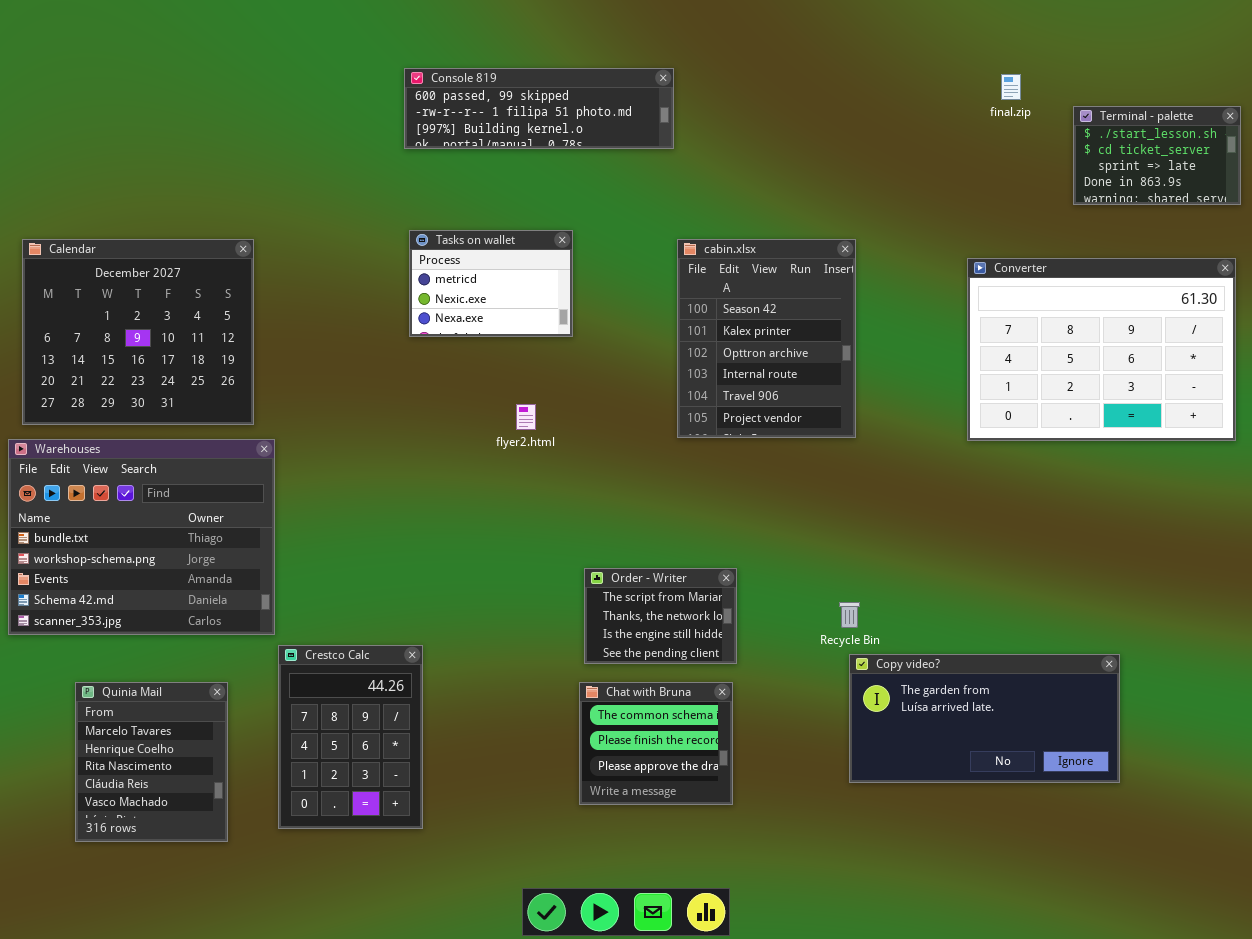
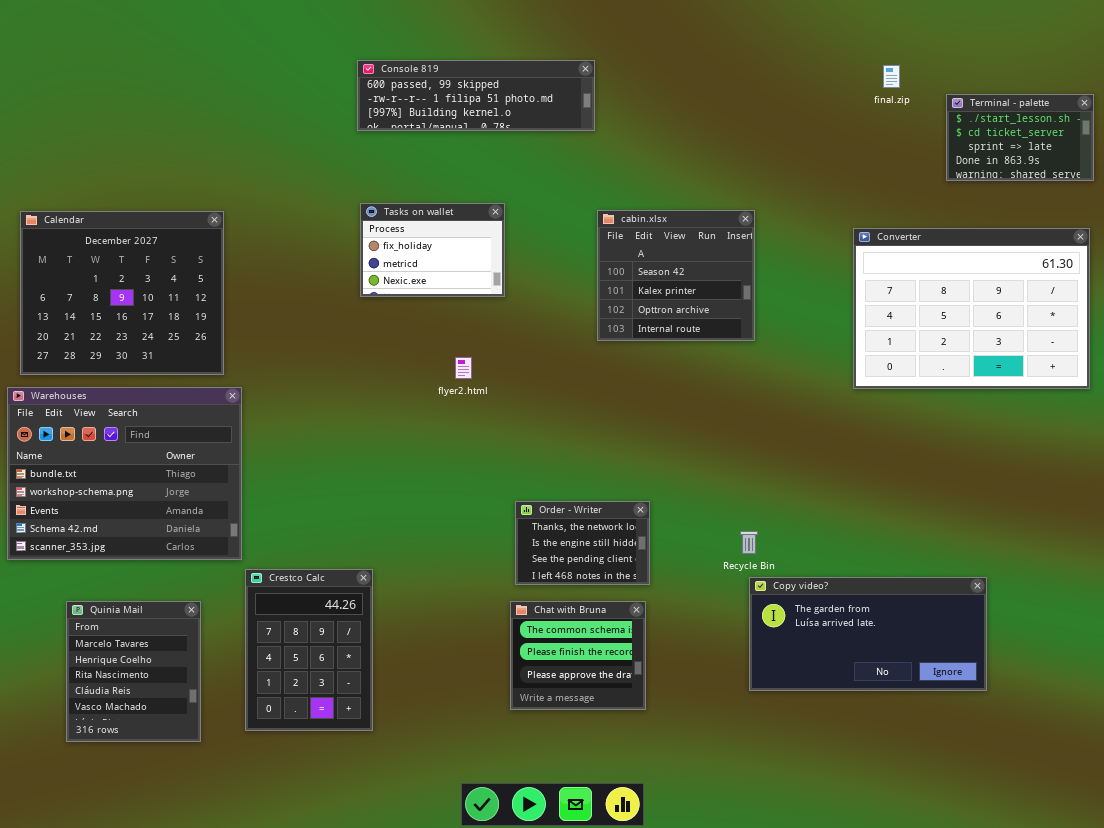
Tasks on wallet: [409,230,573,337] -> [360,203,505,297], scrolled up 1 row
cabin.xlsx: [677,239,856,438] -> [597,210,755,341], resized
Order - Writer: [584,568,737,664] -> [515,501,650,585], scrolled down 1 row

